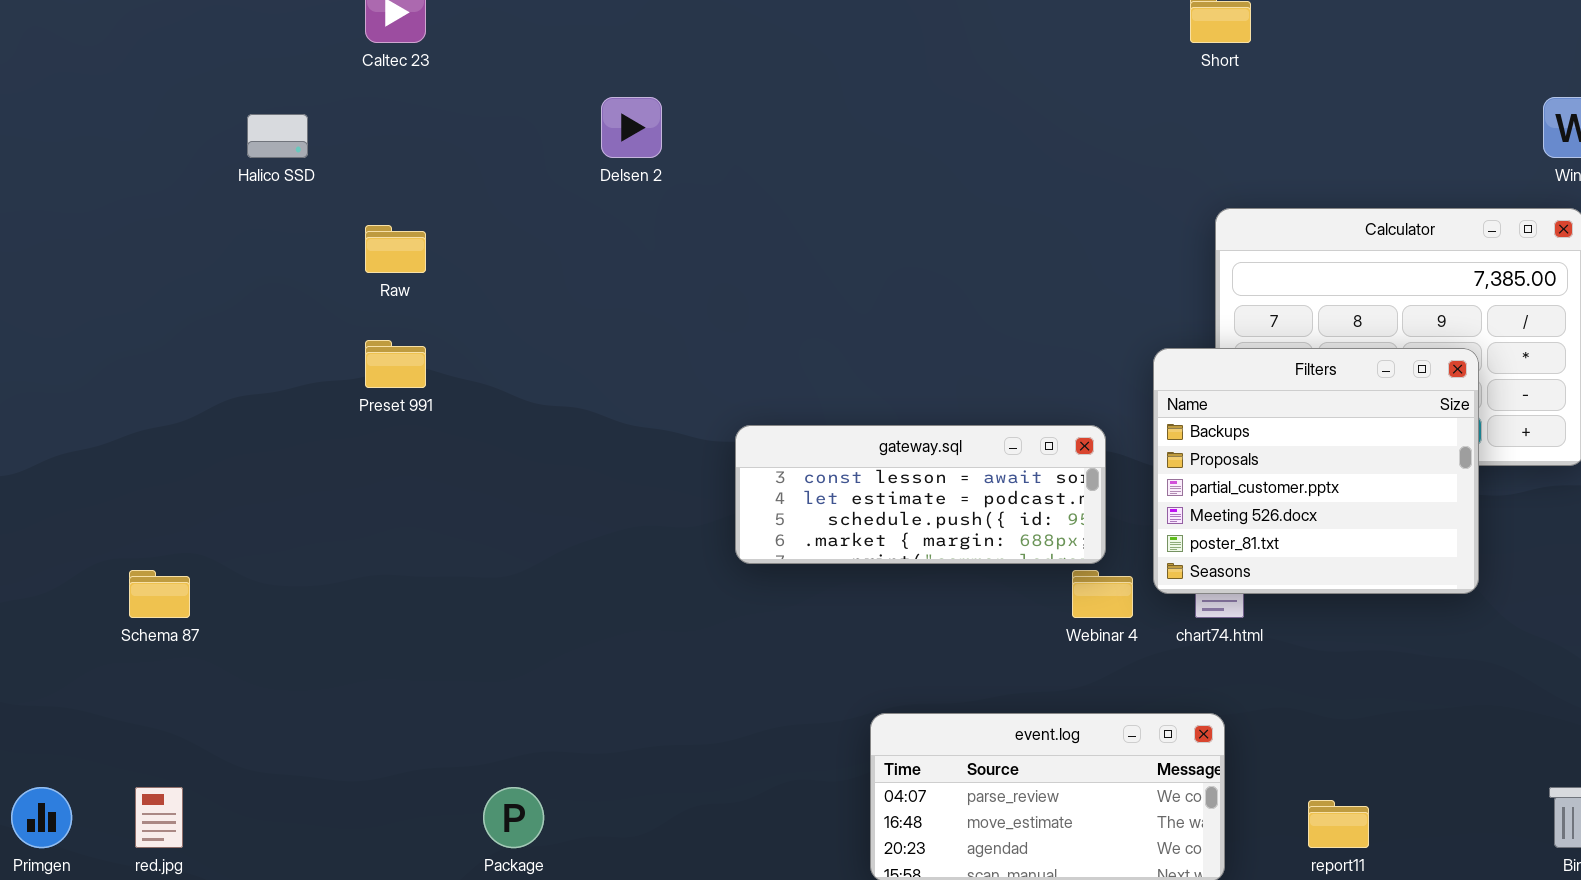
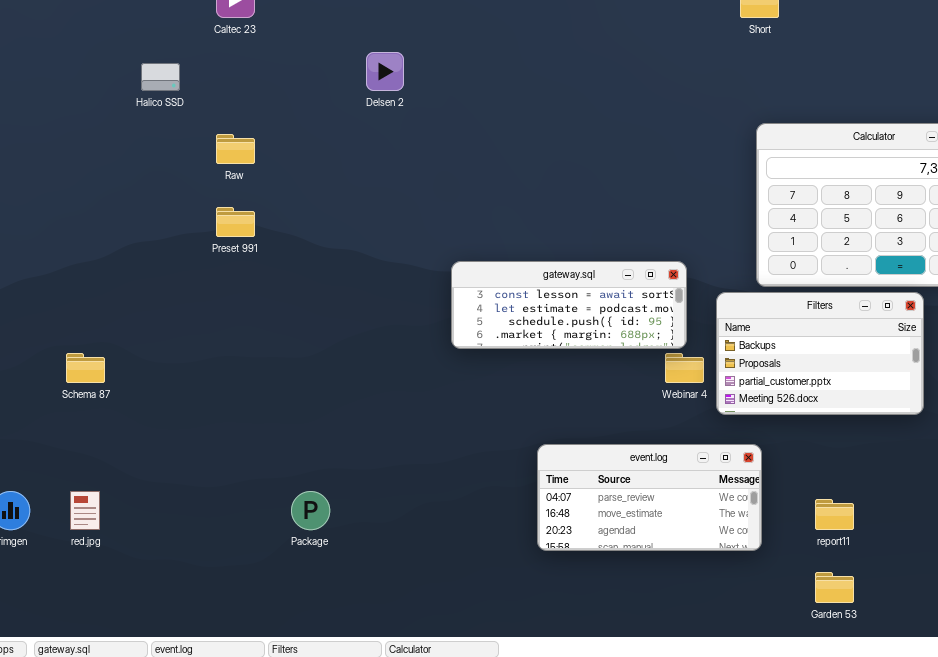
Filters: [1153,348,1479,594] -> [716,292,924,415], moved, resized

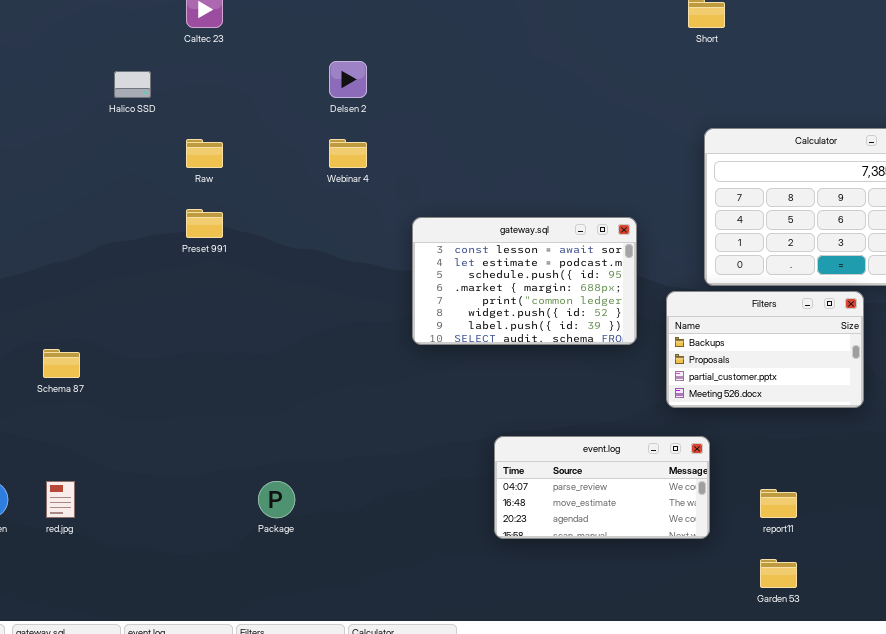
gateway.sql: [451,261,687,349] -> [412,217,637,345], resized
Webinar 4: [665,353,704,383] -> [329,139,367,168], moved

